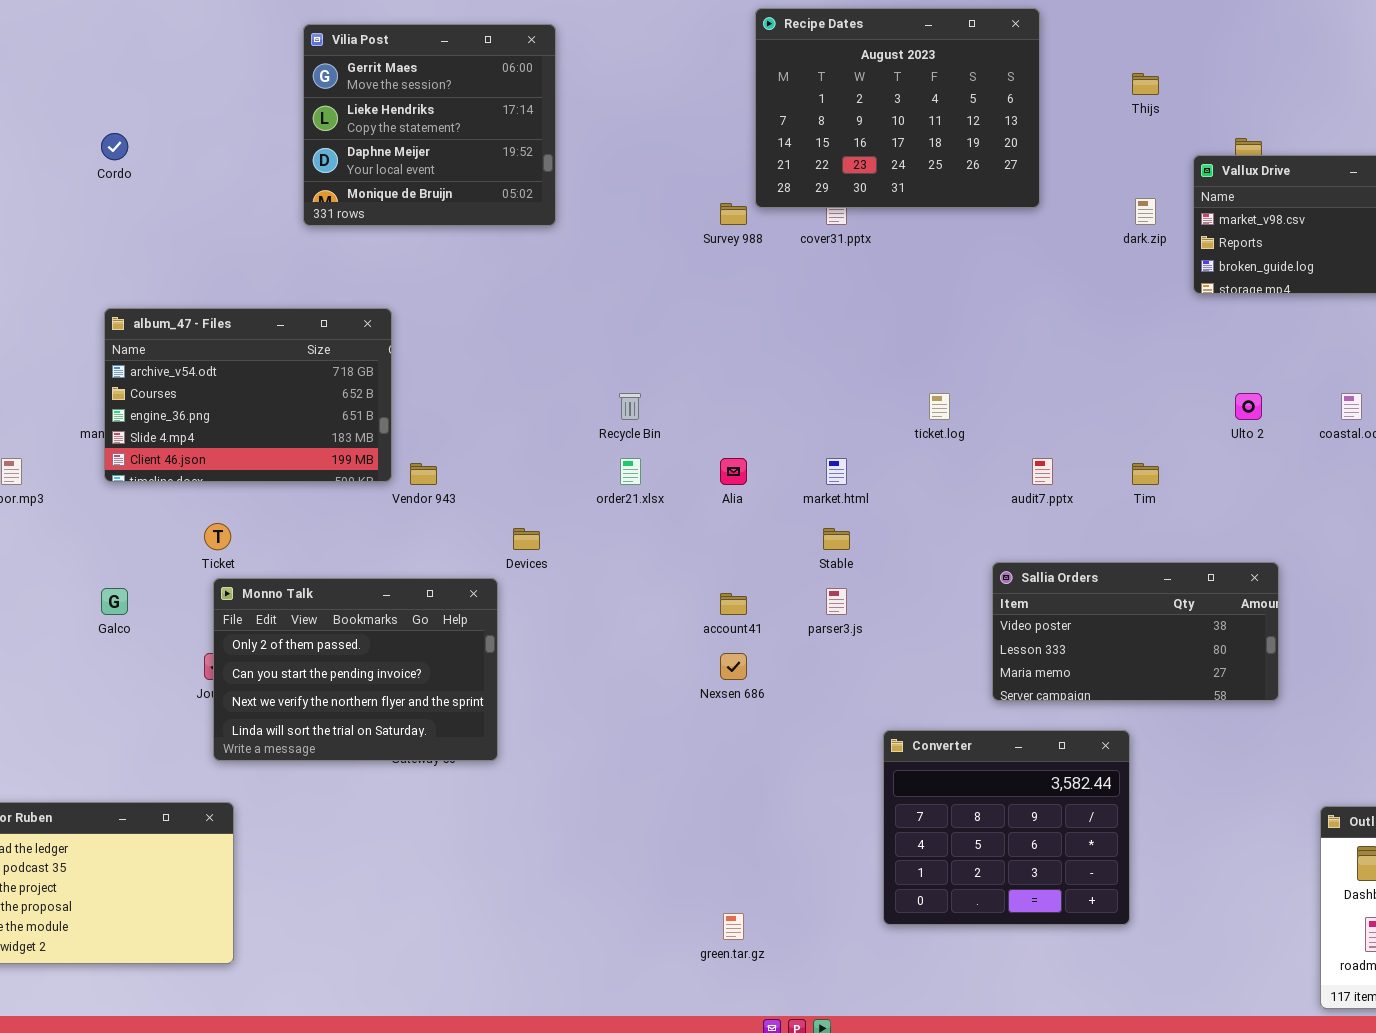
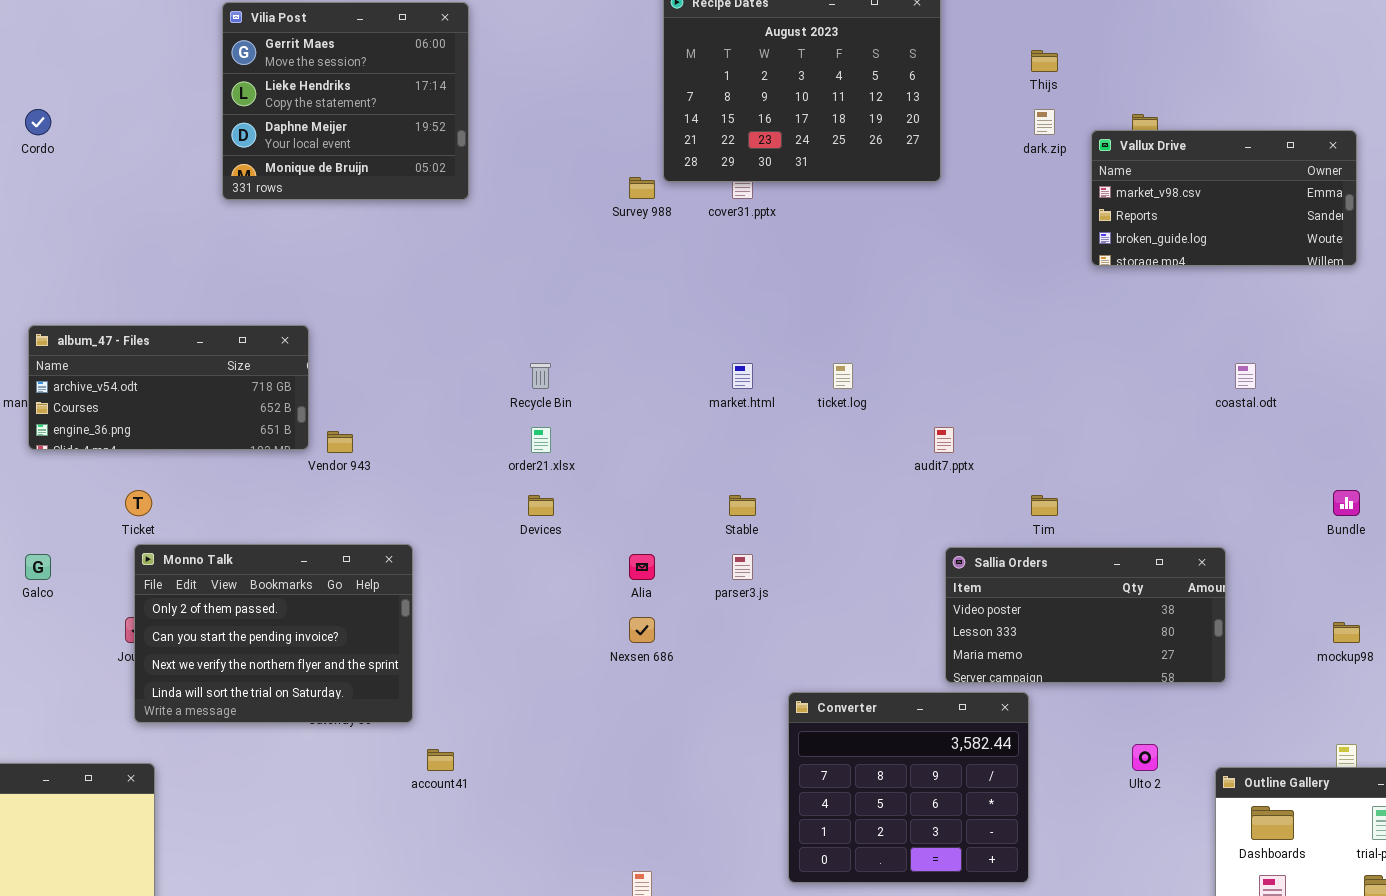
dark.zip: [1135,198,1156,225] -> [1034,109,1055,135], moved
album_47 - Files: [104,308,392,482] -> [28,325,309,450], resized
Ulto 2: [1235,393,1262,420] -> [1132,744,1158,771], moved
Alia: [720,458,747,485] -> [629,554,655,580], moved
market.html: [826,458,847,485] -> [732,363,753,389], moved
Tim: [1132,463,1159,485] -> [1031,495,1058,516], moved
Devices: [513,528,540,550] -> [528,495,554,516], moved
Sallia Orders: [992,562,1279,701] -> [945,547,1226,683], moved
account41: [720,593,747,615] -> [427,749,454,771], moved

